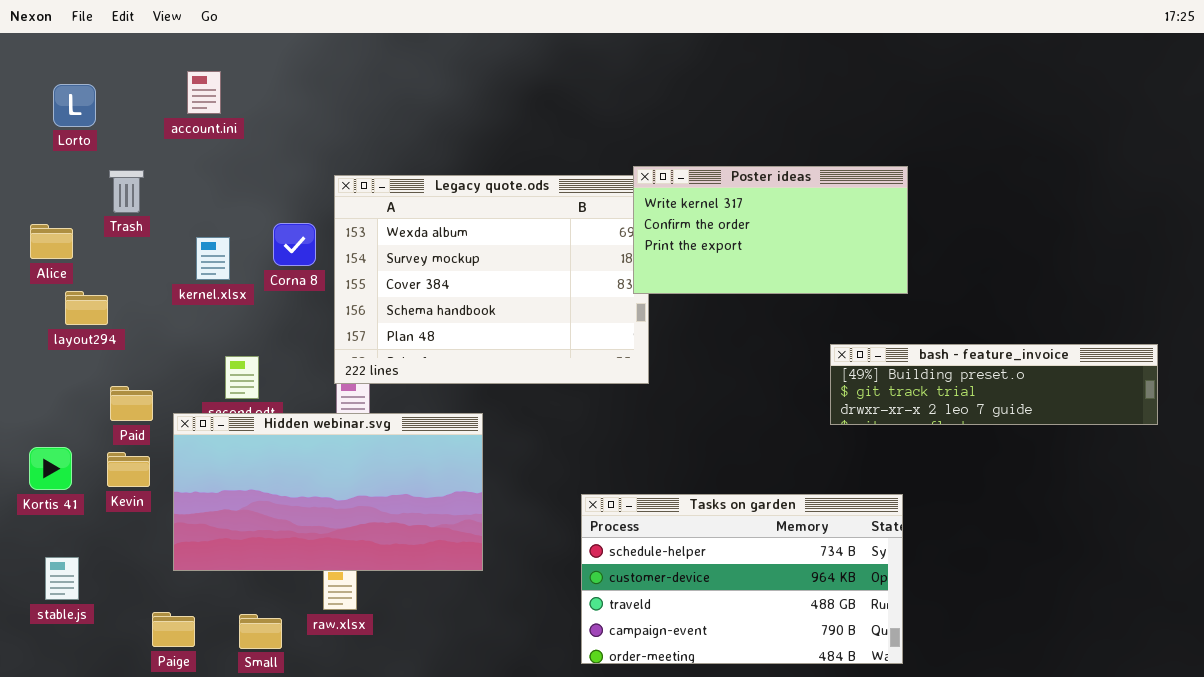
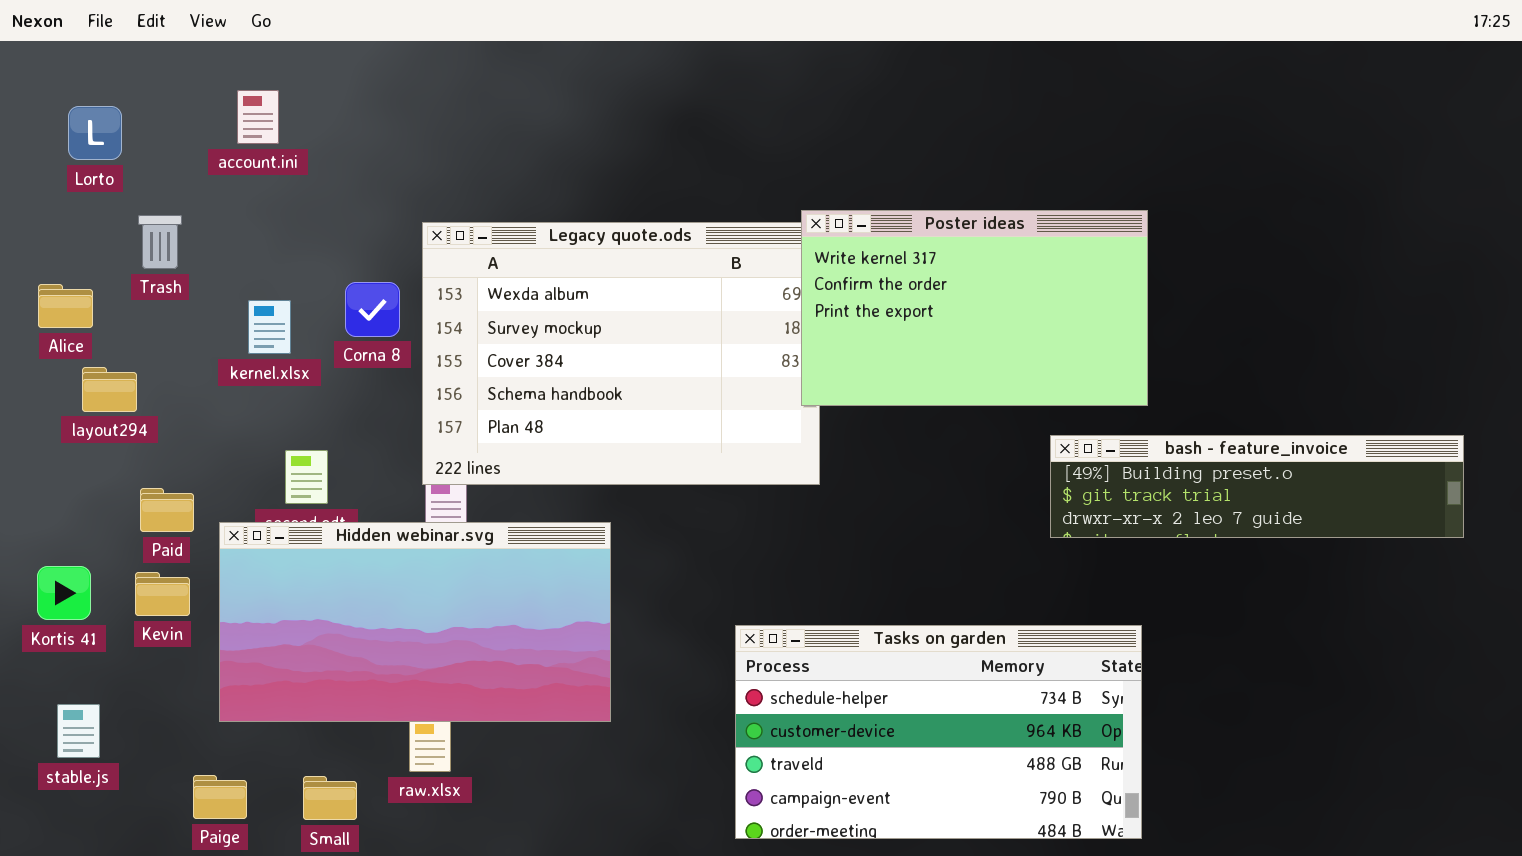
Poster ideas: [633,166,908,294] -> [801,210,1148,406], resized

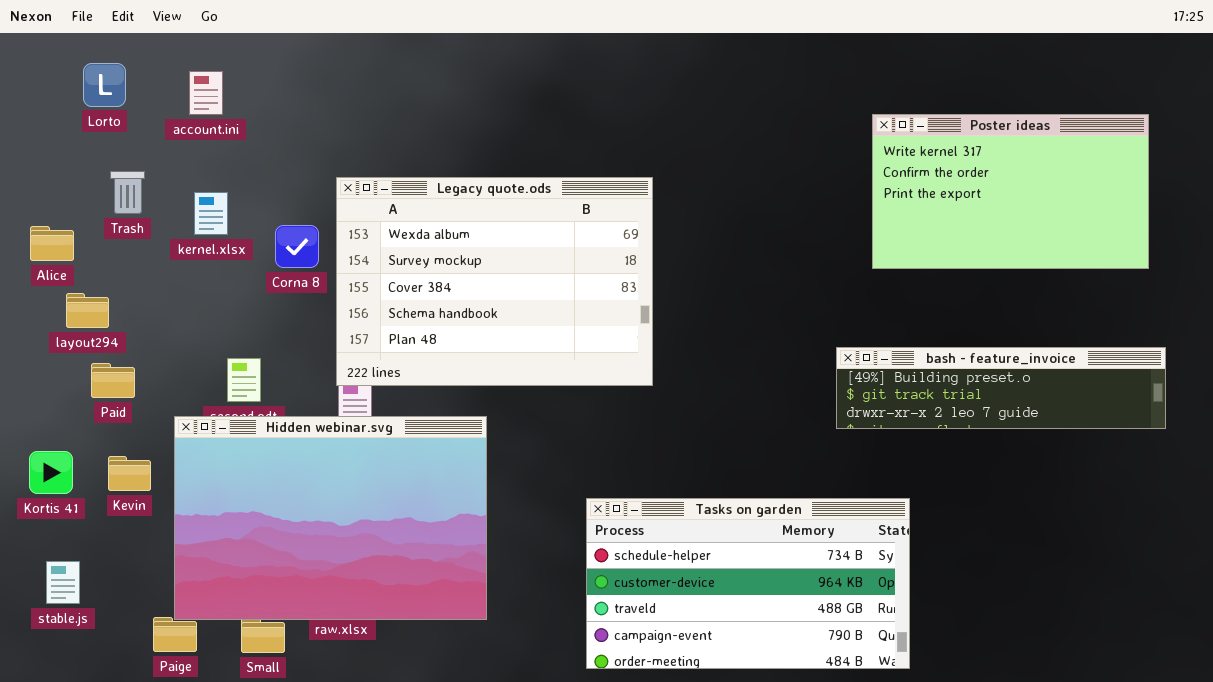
Lorto: [68,106,122,160] -> [83,63,126,107], moved
Poster ideas: [801,210,1148,406] -> [872,114,1149,269], moved
kernel.xlsx: [248,300,291,354] -> [194,192,228,235], moved
Paid: [140,488,194,532] -> [91,363,135,398], moved
Hidden webinar.svg: [219,522,611,722] -> [174,416,487,620], resized

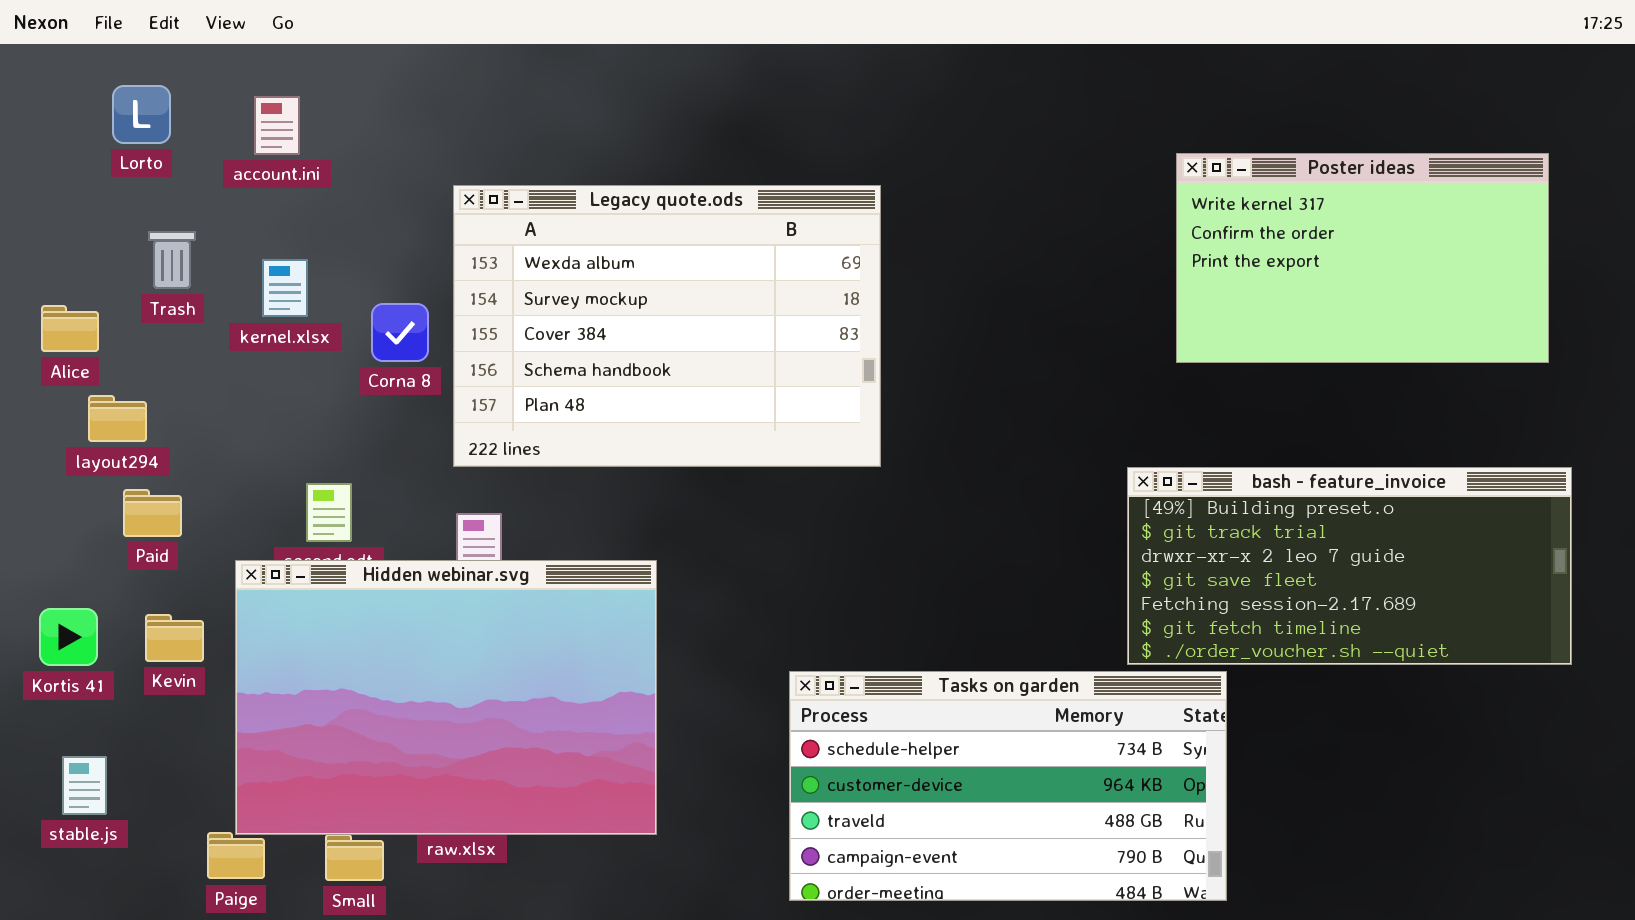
Legacy quote.ods: [336,177,653,386] -> [453,185,881,467], moved
bash - feature_invoice: [836,347,1166,429] -> [1127,467,1572,665], resized

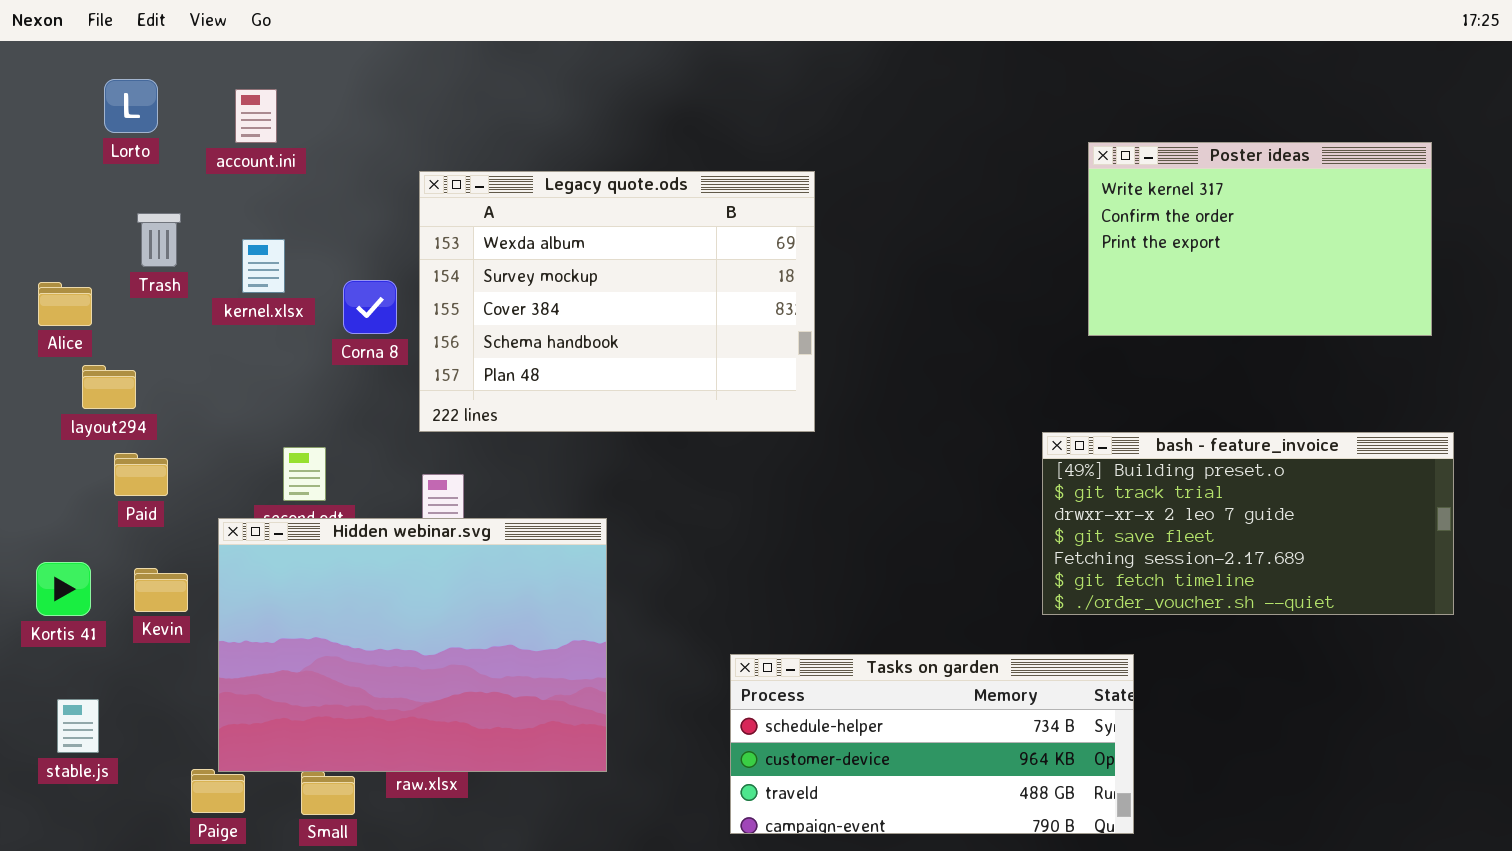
Tasks on garden: [789,671,1227,901] -> [730,654,1134,834], resized

